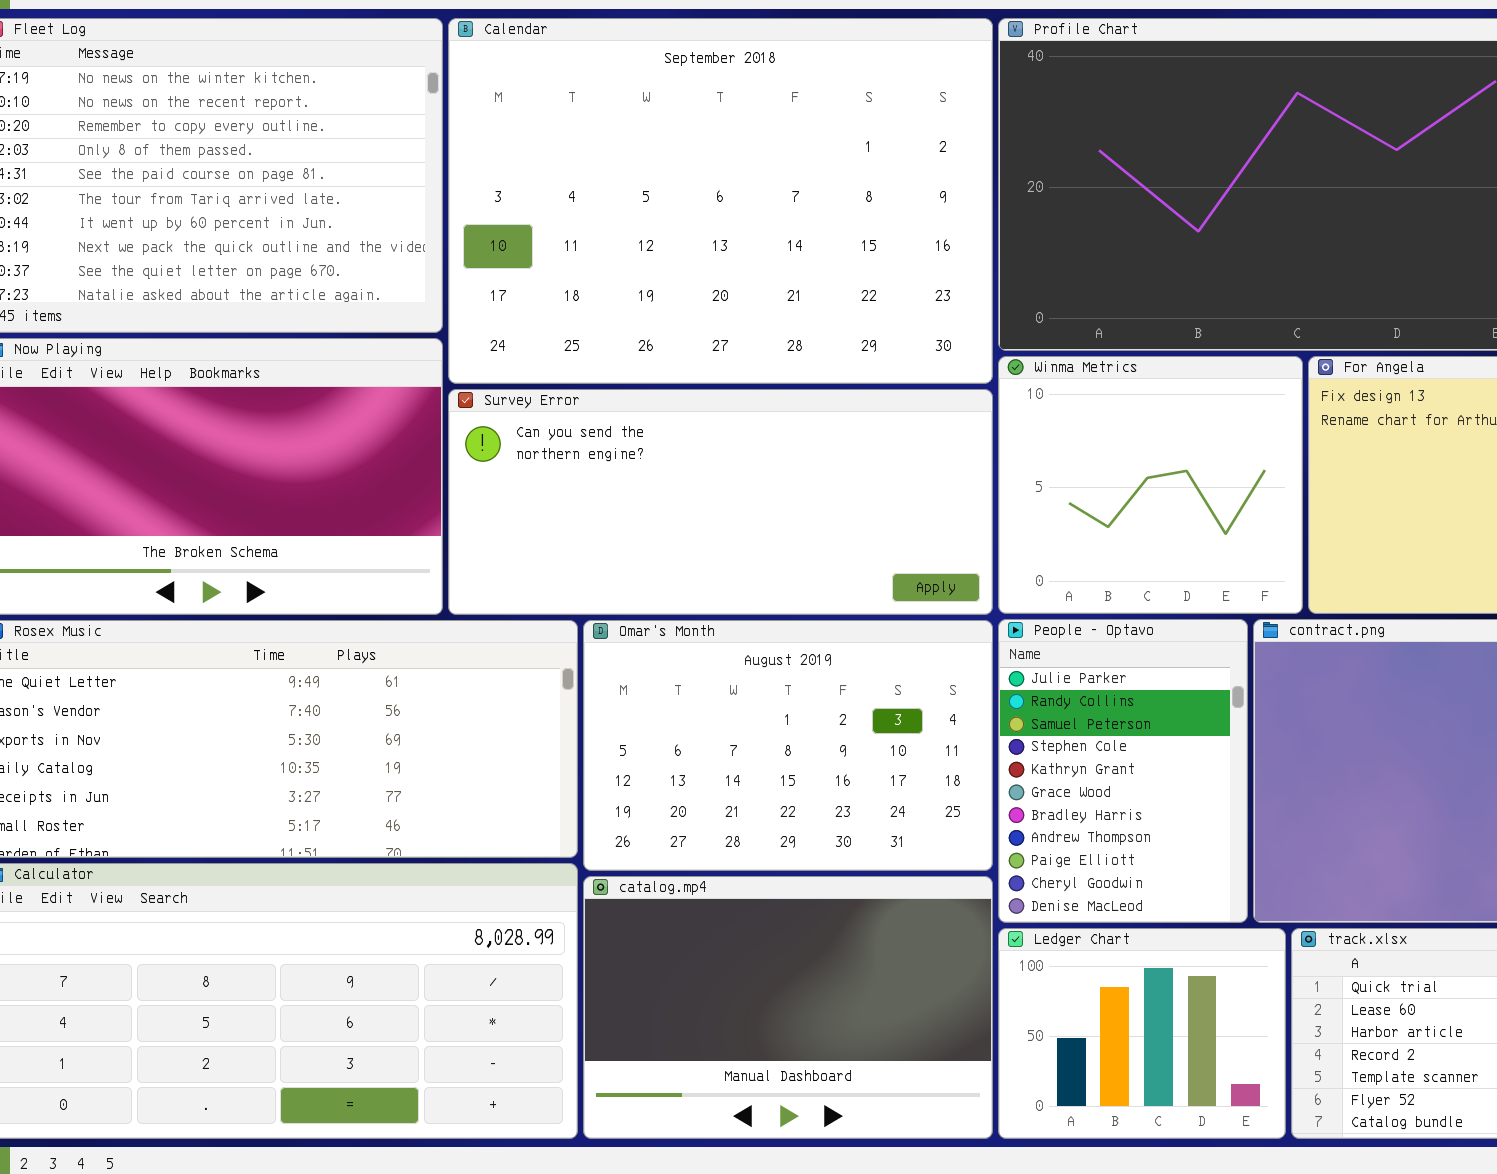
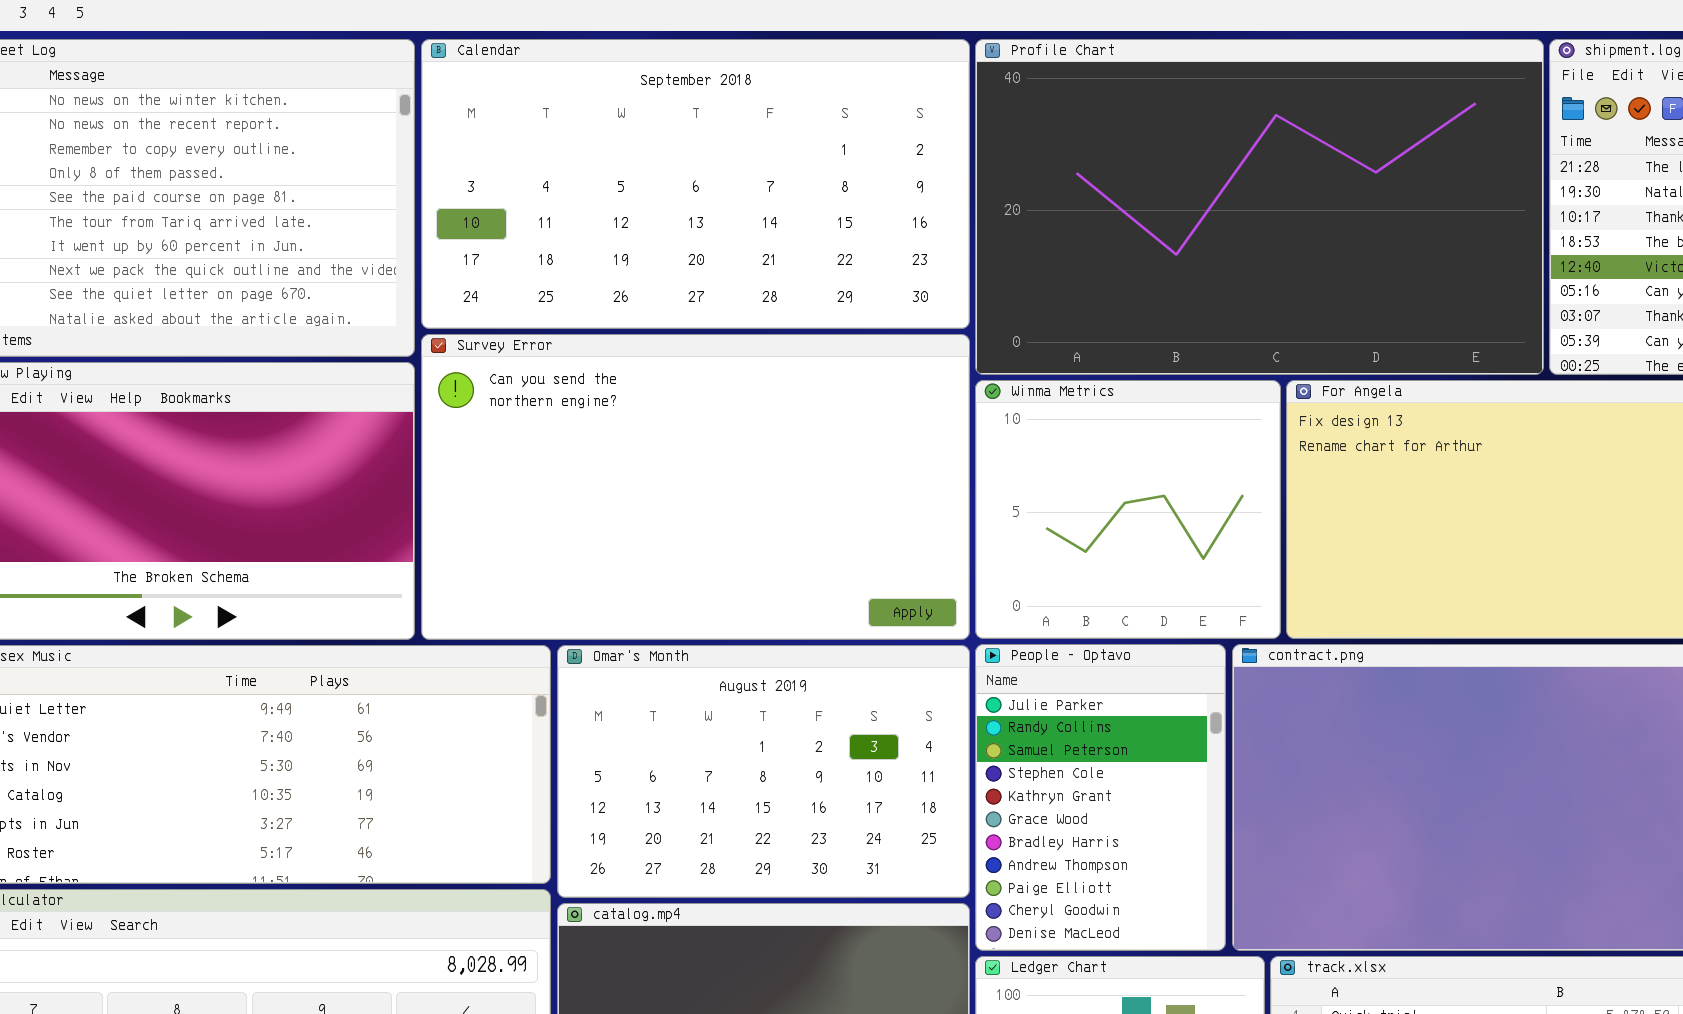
Calendar: [448,18,993,384] -> [421,39,970,329], resized
Survey Error: [448,389,993,615] -> [421,334,970,640], resized

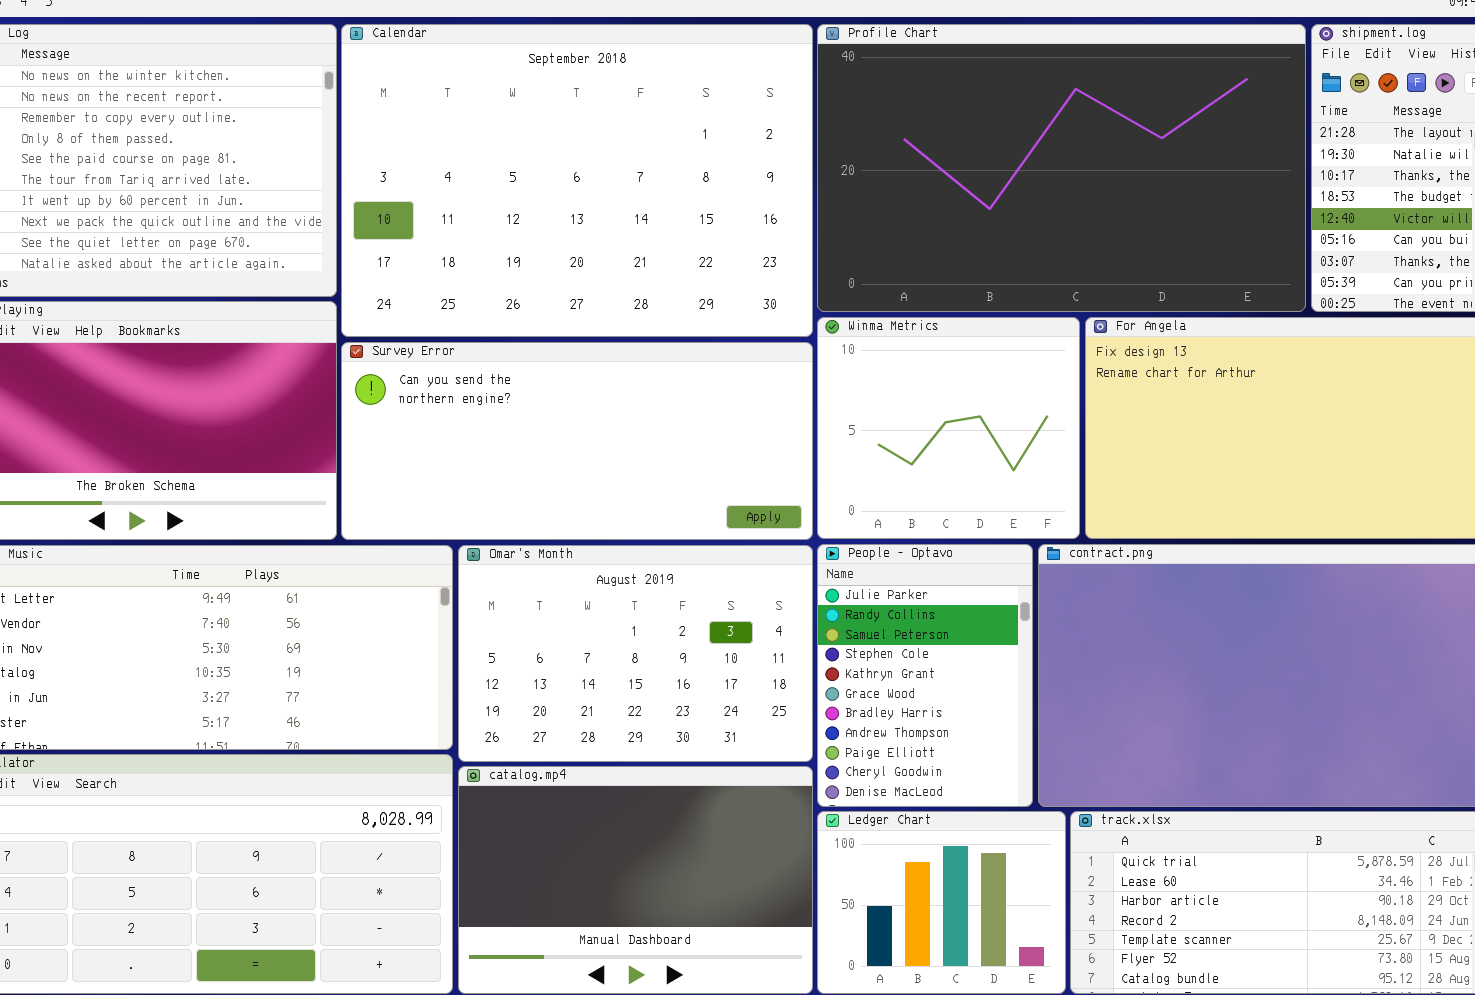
Calendar: [421,39,970,329] -> [341,24,813,337], resized
Survey Error: [421,334,970,640] -> [341,342,813,540], resized

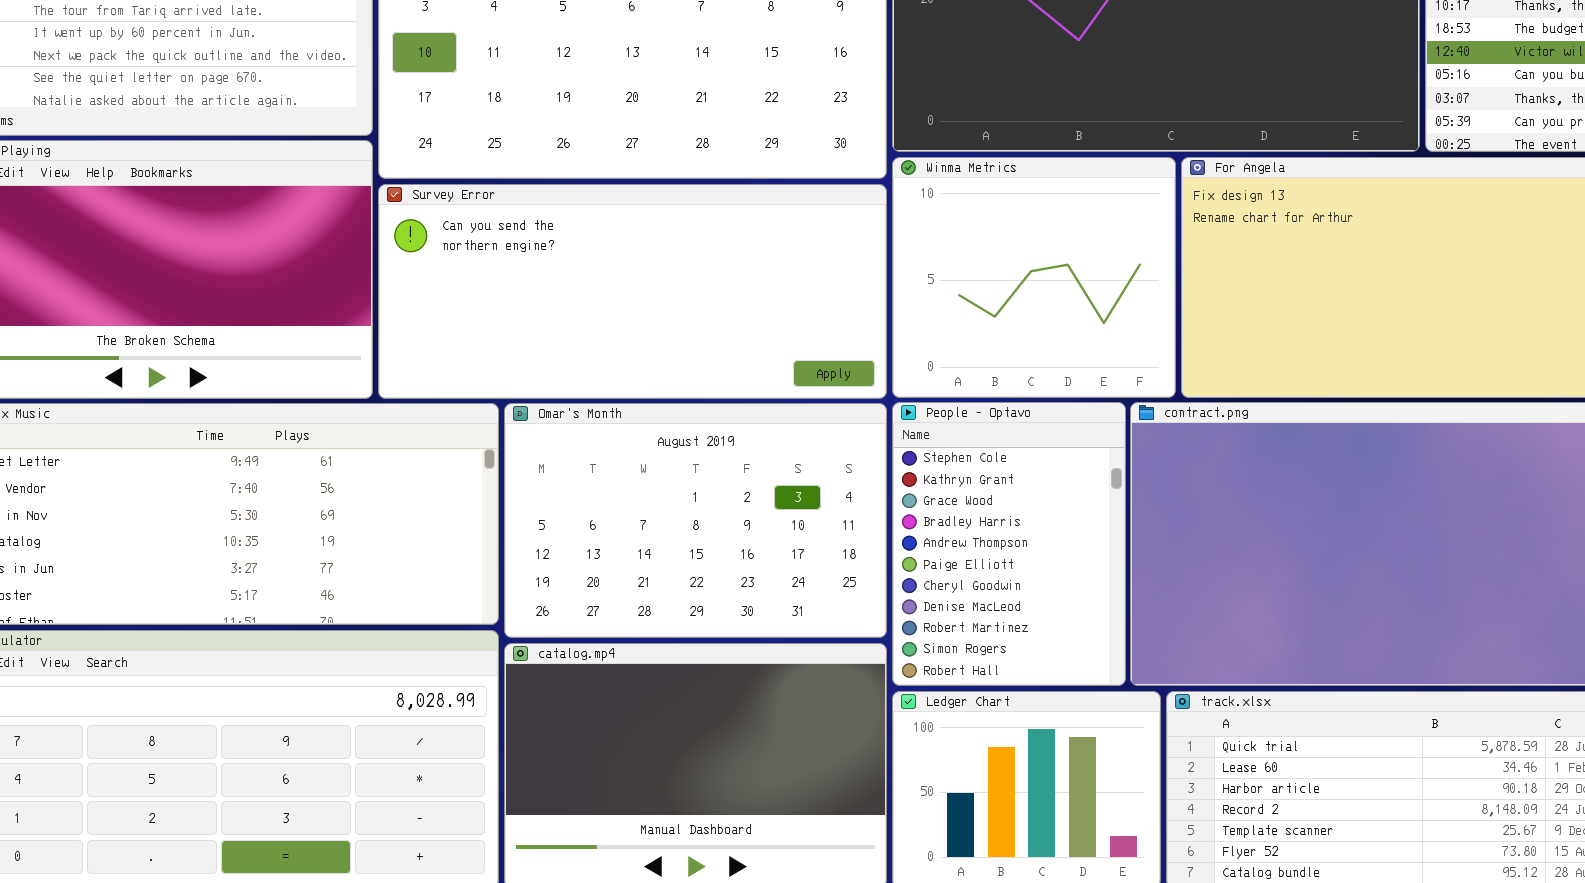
People - Optavo: [817,544,1033,807] -> [892,402,1126,686], scrolled down 3 rows

